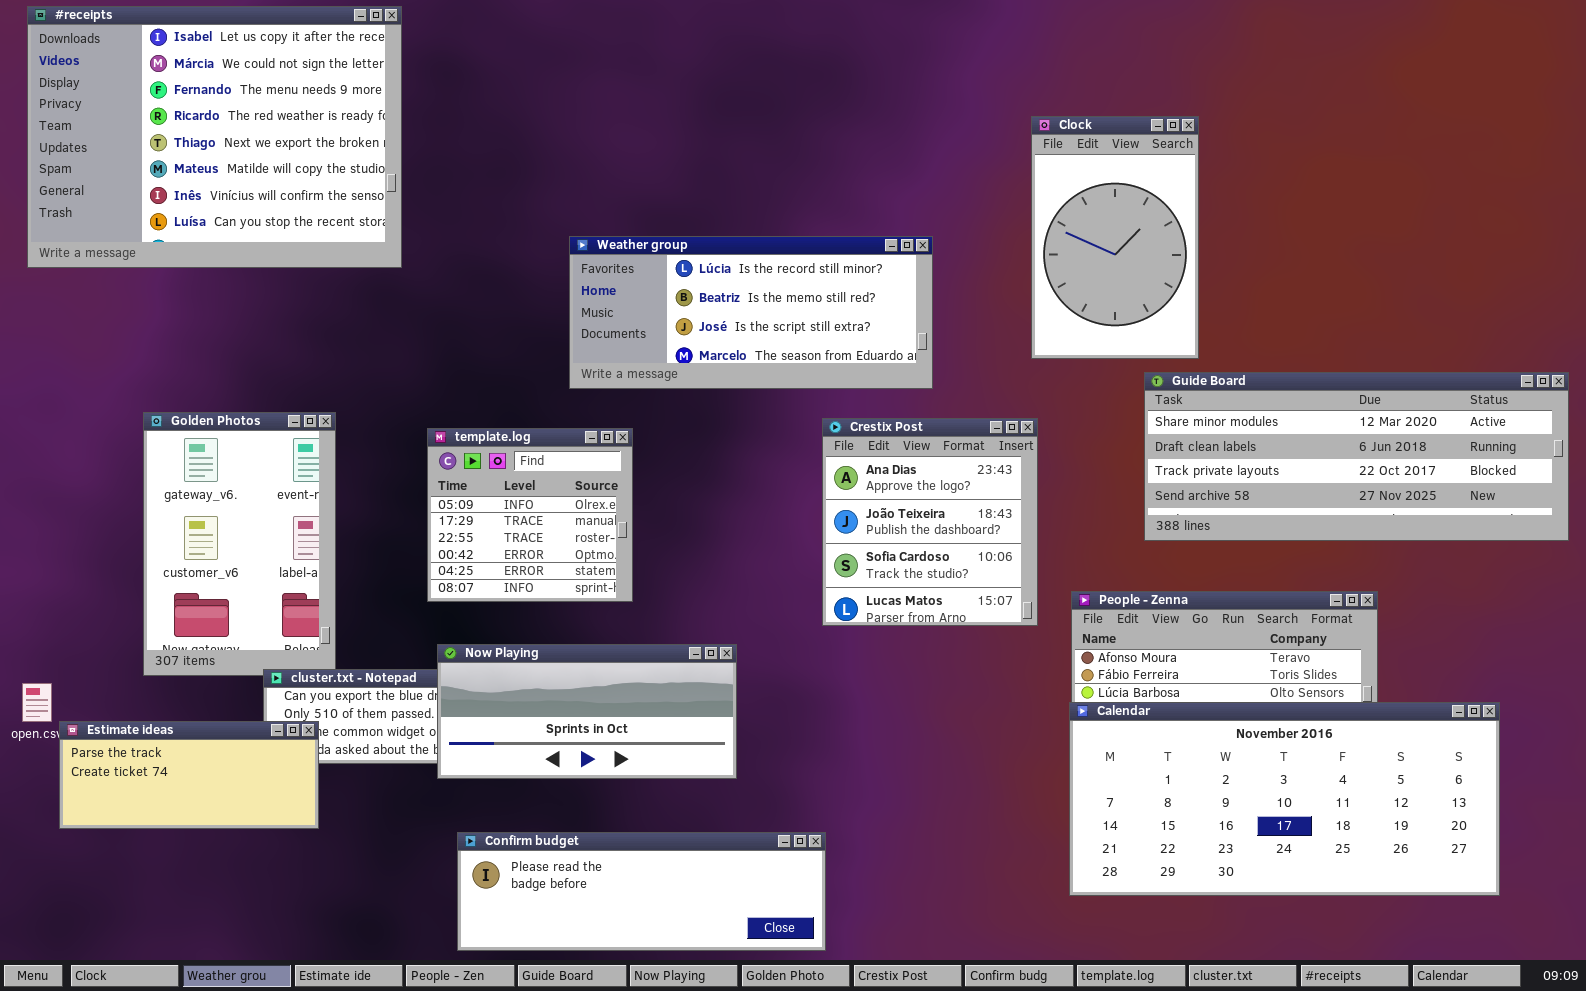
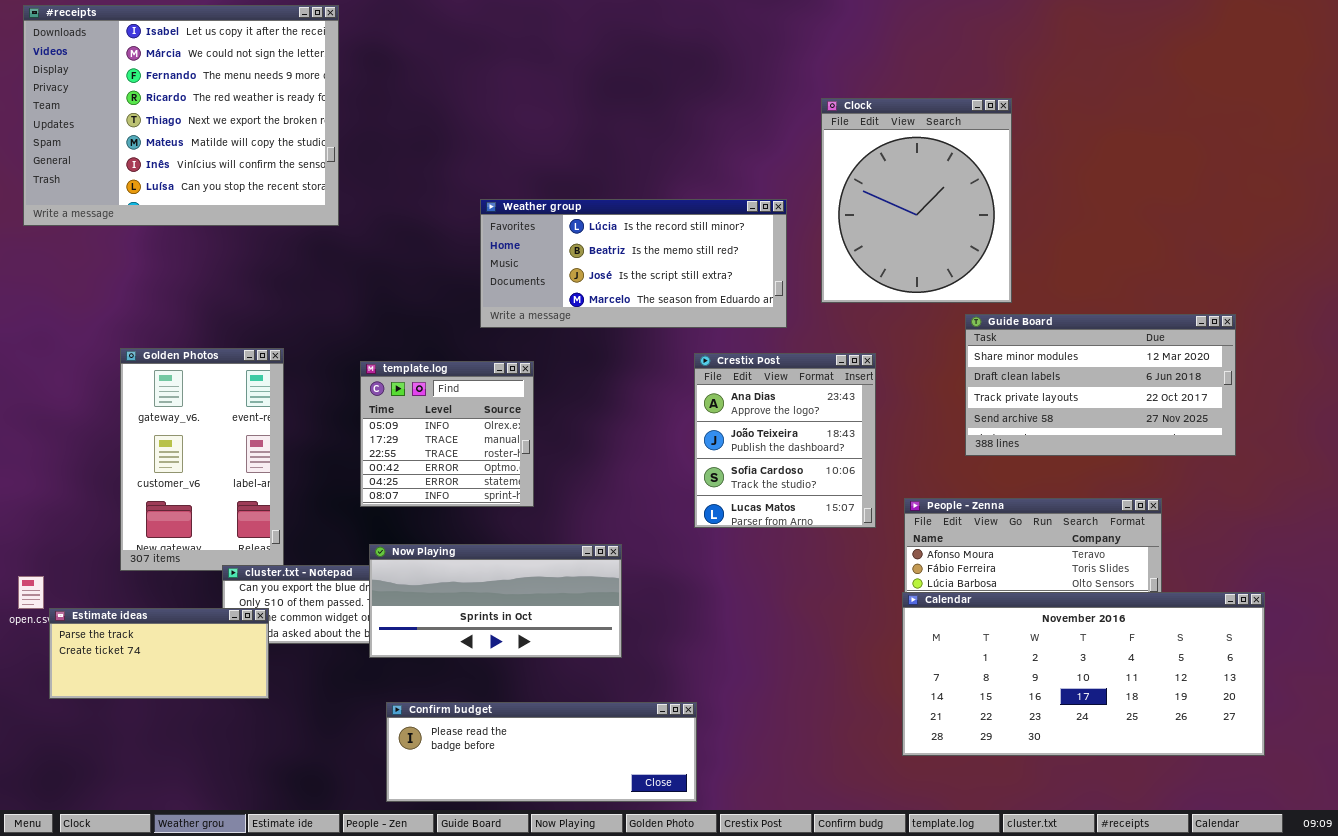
Clock: [1031,116,1199,359] -> [821,98,1012,303], resized
Guide Board: [1144,372,1569,541] -> [965,314,1236,456], resized

